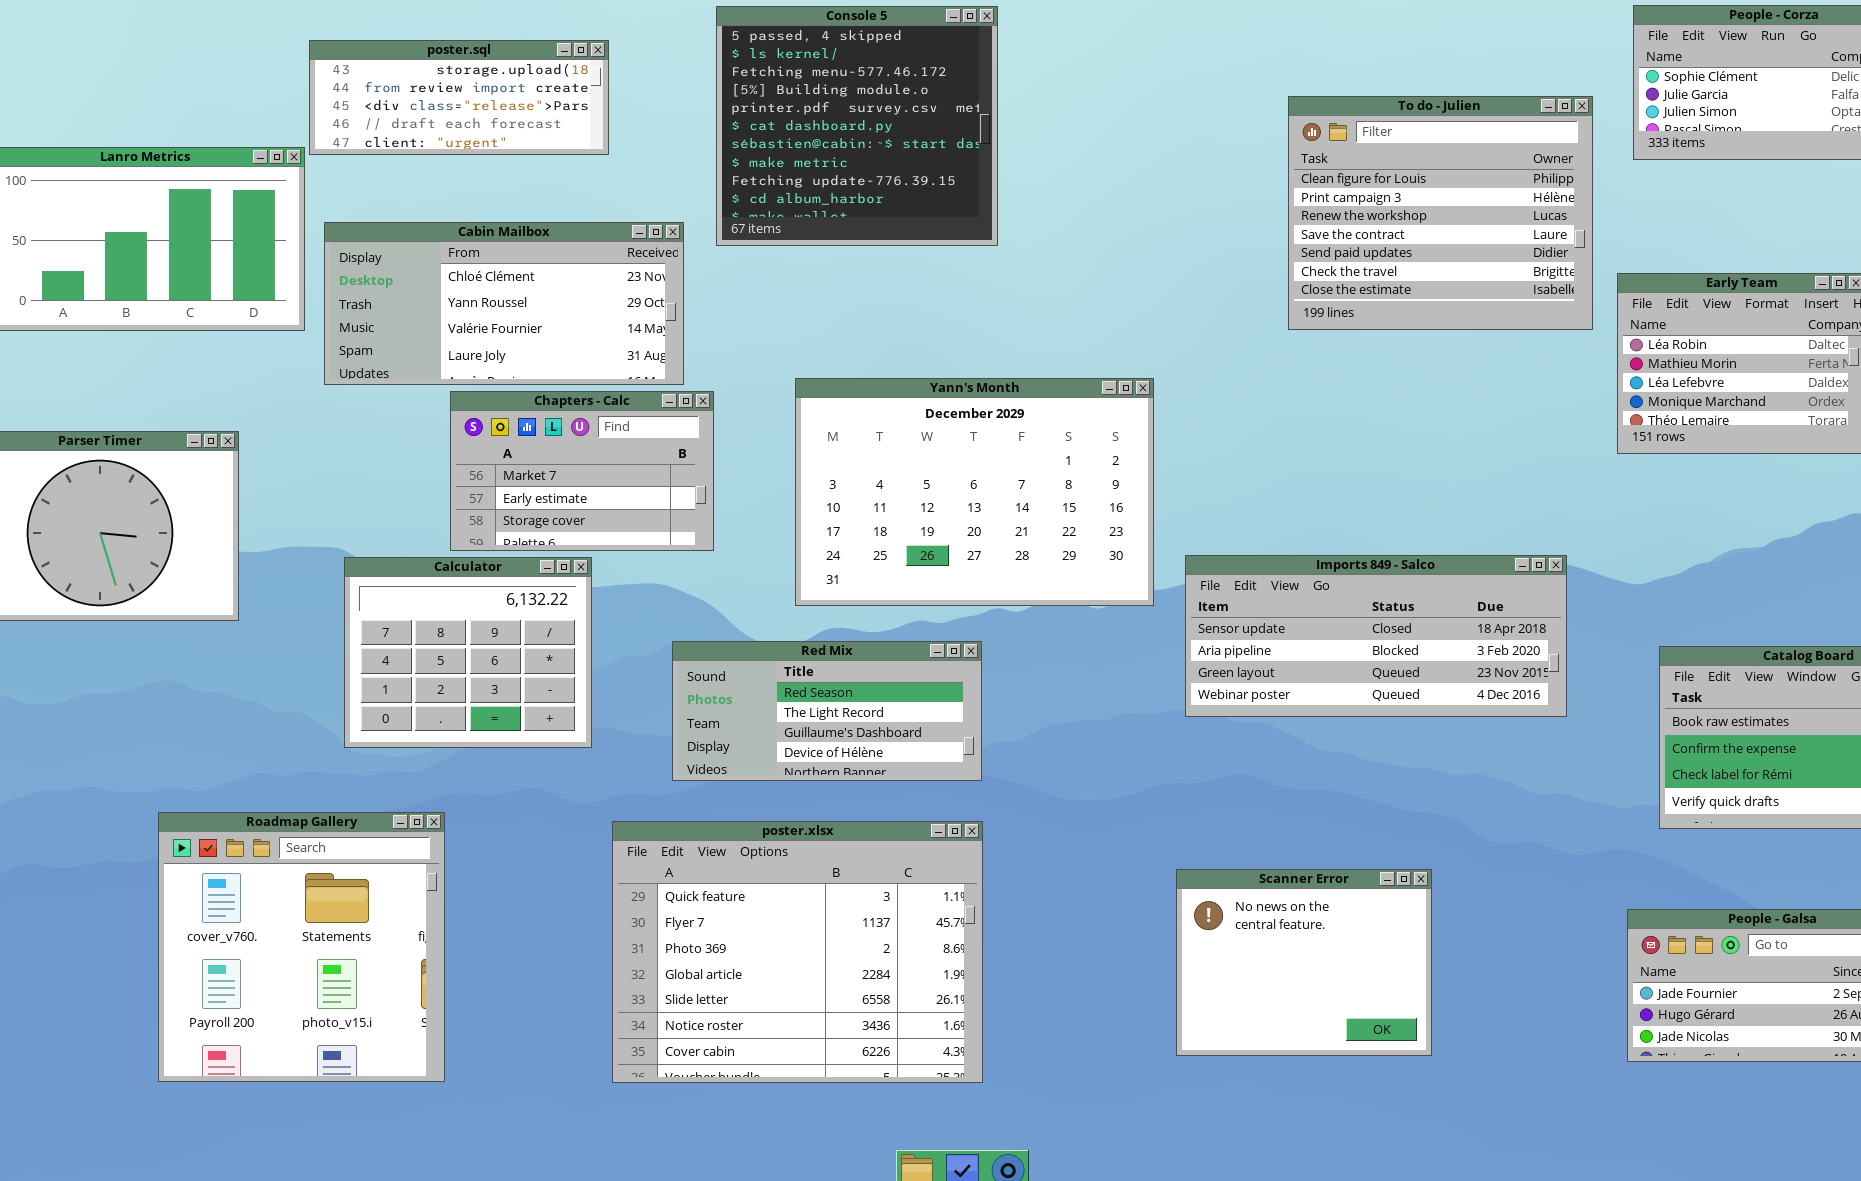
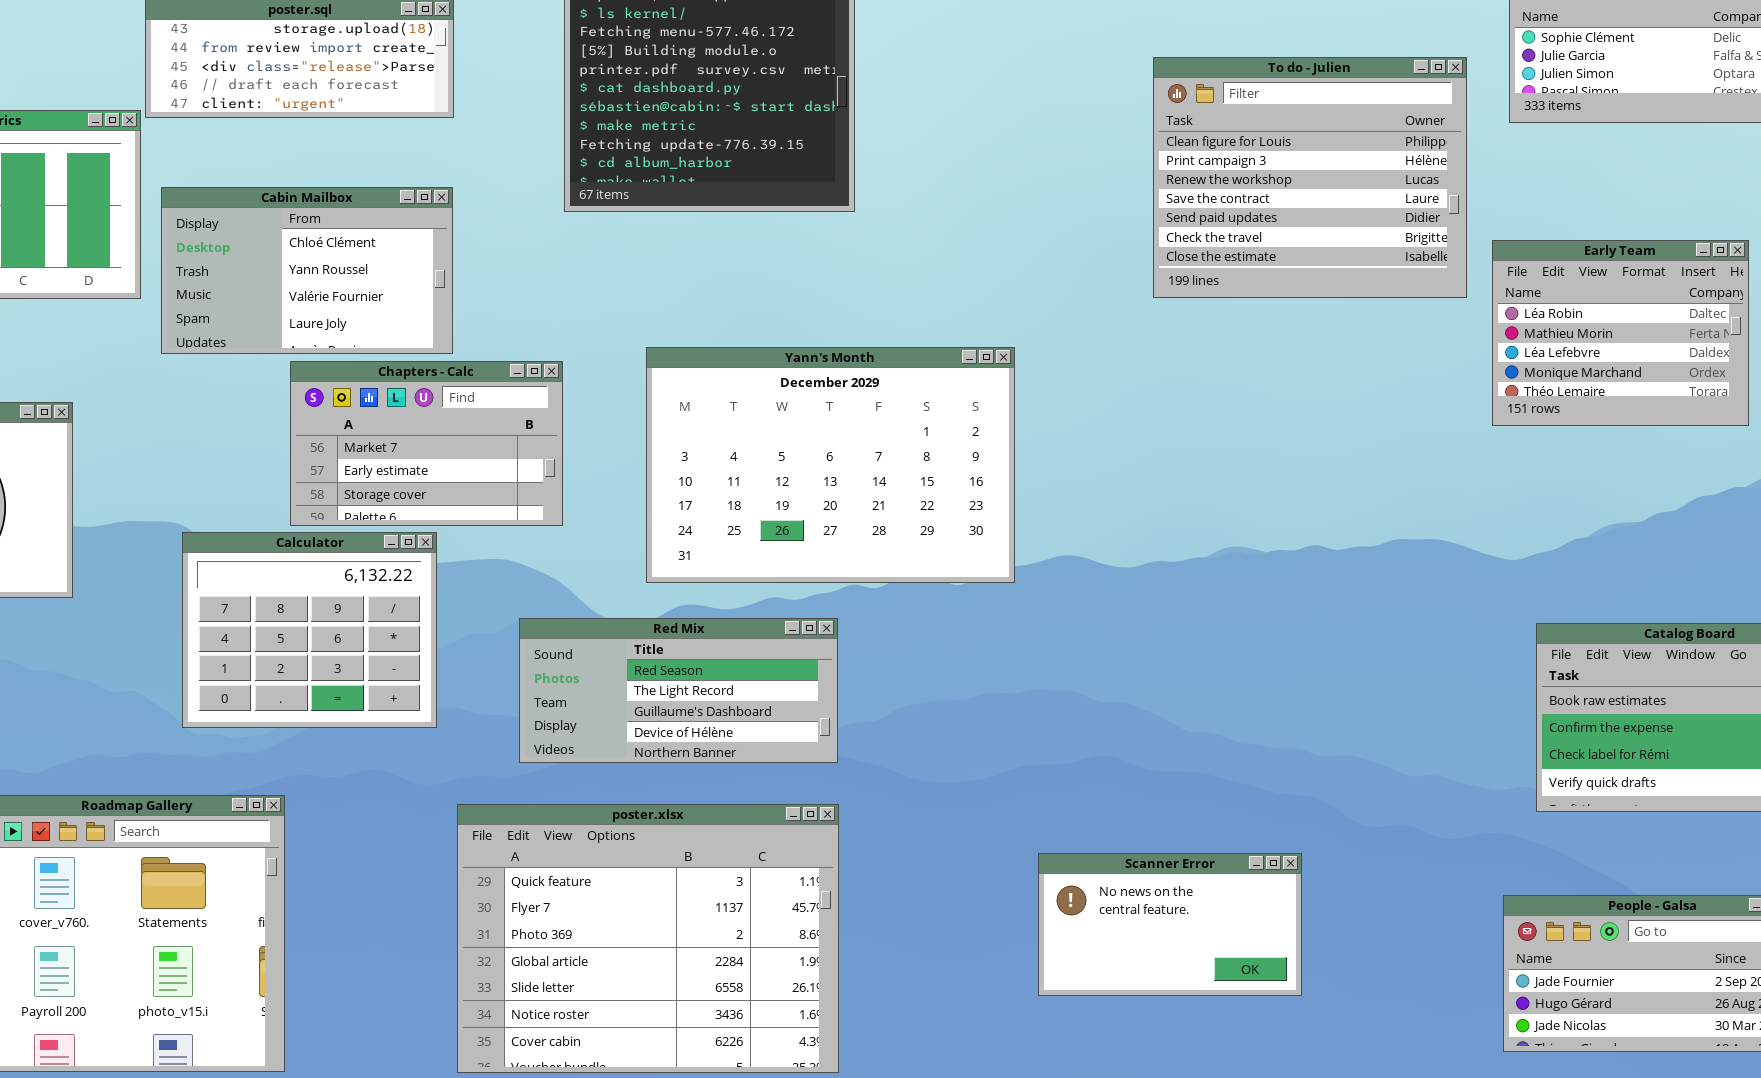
Cabin Mailbox: [324,222,684,385] -> [161,187,453,354], resized
Imports 849 - Salco: [1185,555,1567,717] -> none, closed
Scanner Error: [1176,869,1432,1056] -> [1038,853,1302,996], resized

